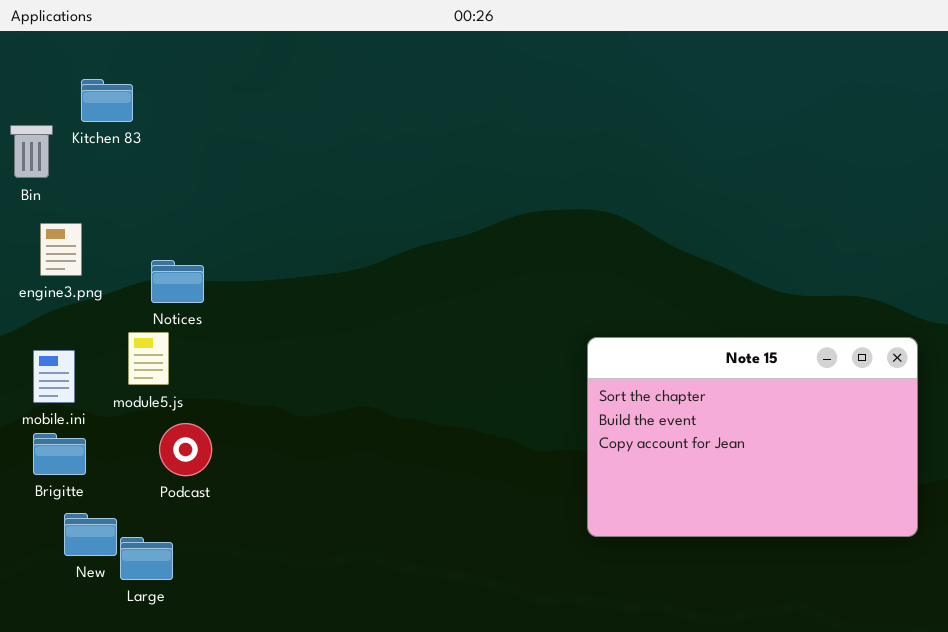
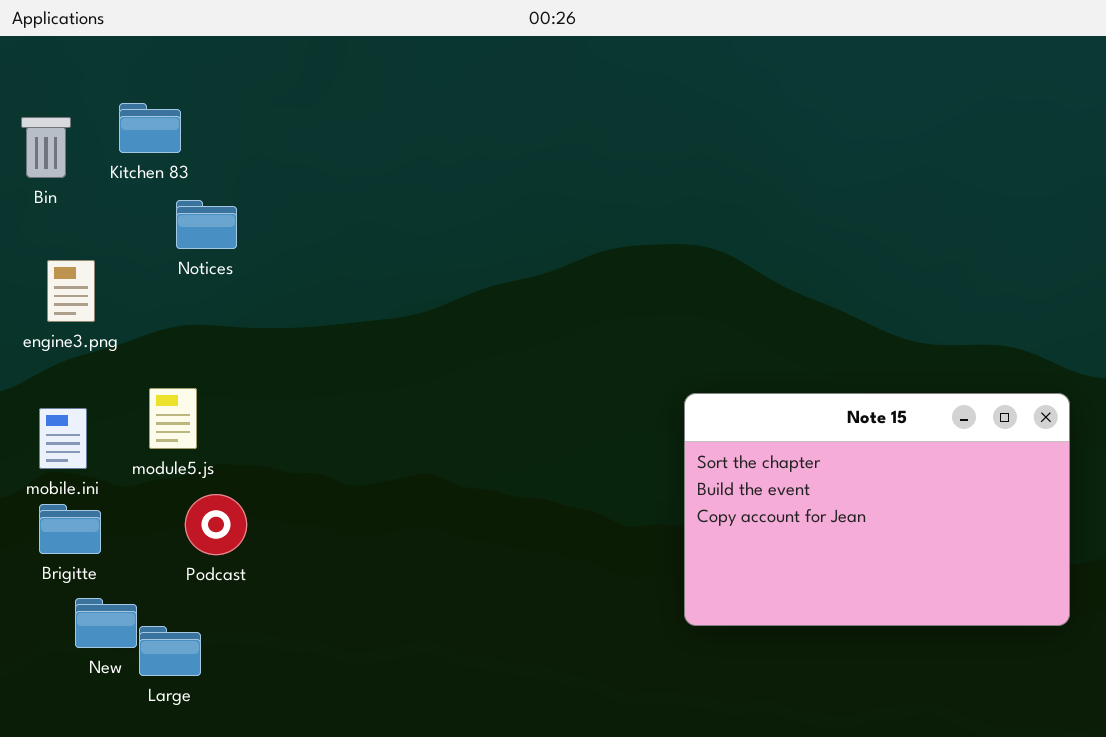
Kitchen 83: [81,79,133,122] -> [119,103,181,153], moved
Bin: [10,125,53,178] -> [21,117,71,178], moved
Notices: [151,260,204,303] -> [176,200,237,249], moved

